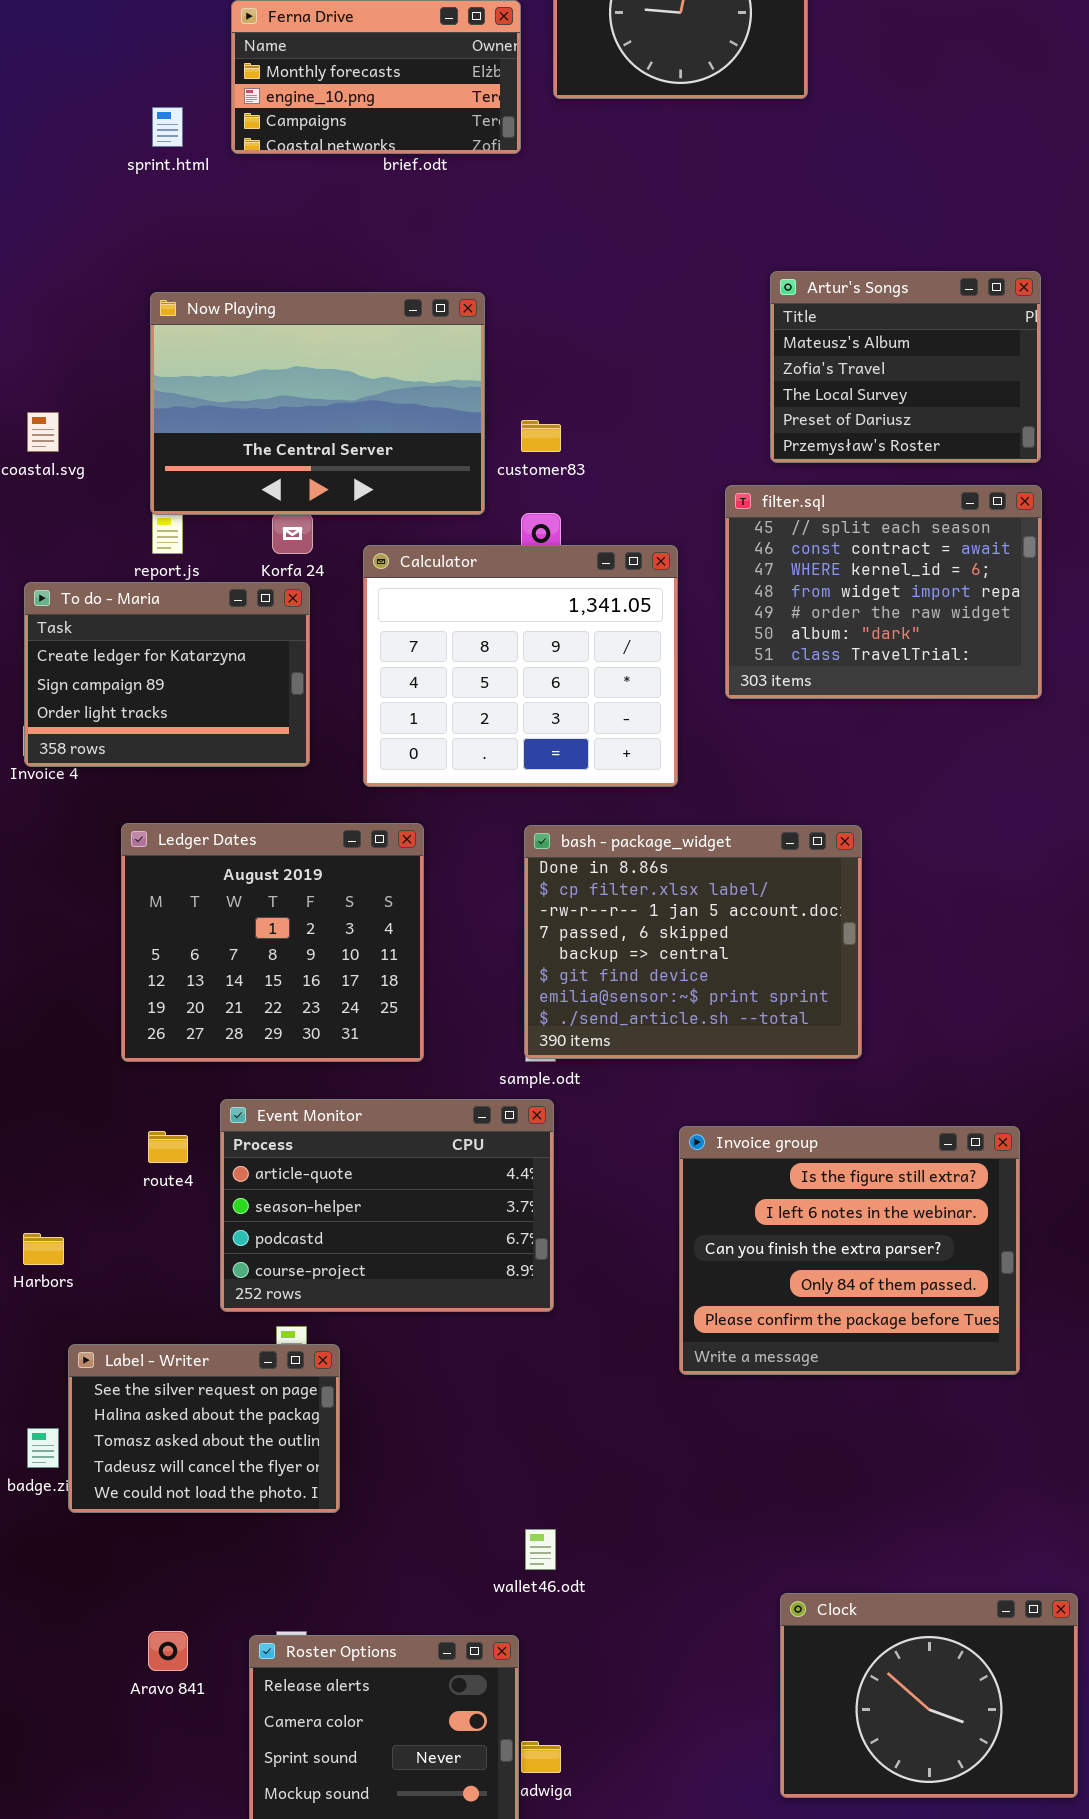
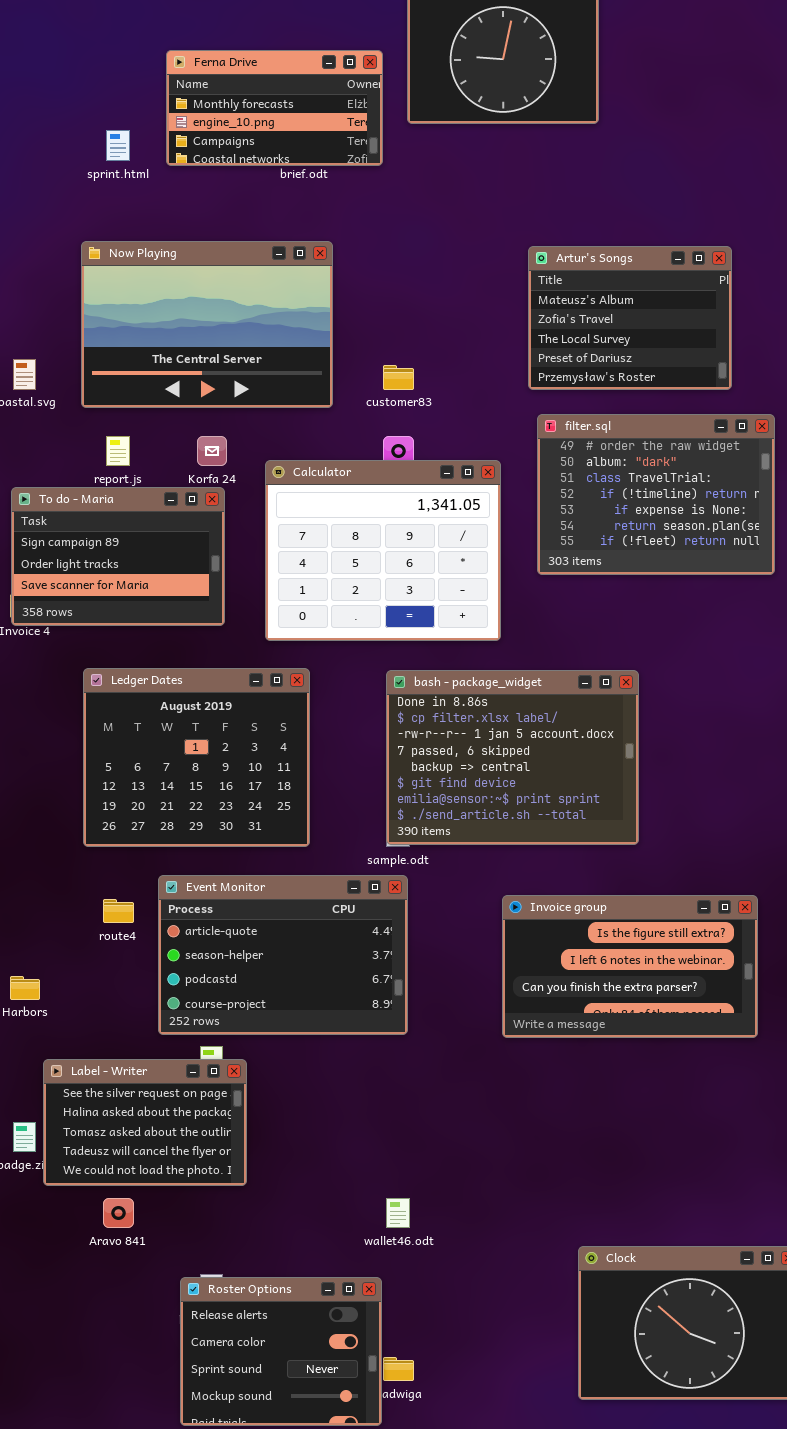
Artur's Songs: [770,271,1041,463] -> [528,246,732,390], moved
Now Playing: [150,292,485,515] -> [81,241,333,408], moved
filter.sql: [725,485,1042,699] -> [537,414,775,575], scrolled down 4 rows
To do - Maria: [24,582,310,767] -> [11,487,225,626], scrolled down 1 row
Invoice group: [679,1126,1020,1375] -> [502,895,758,1038], resized
Aravo 841: [148,1631,188,1671] -> [103,1198,134,1228], moved

